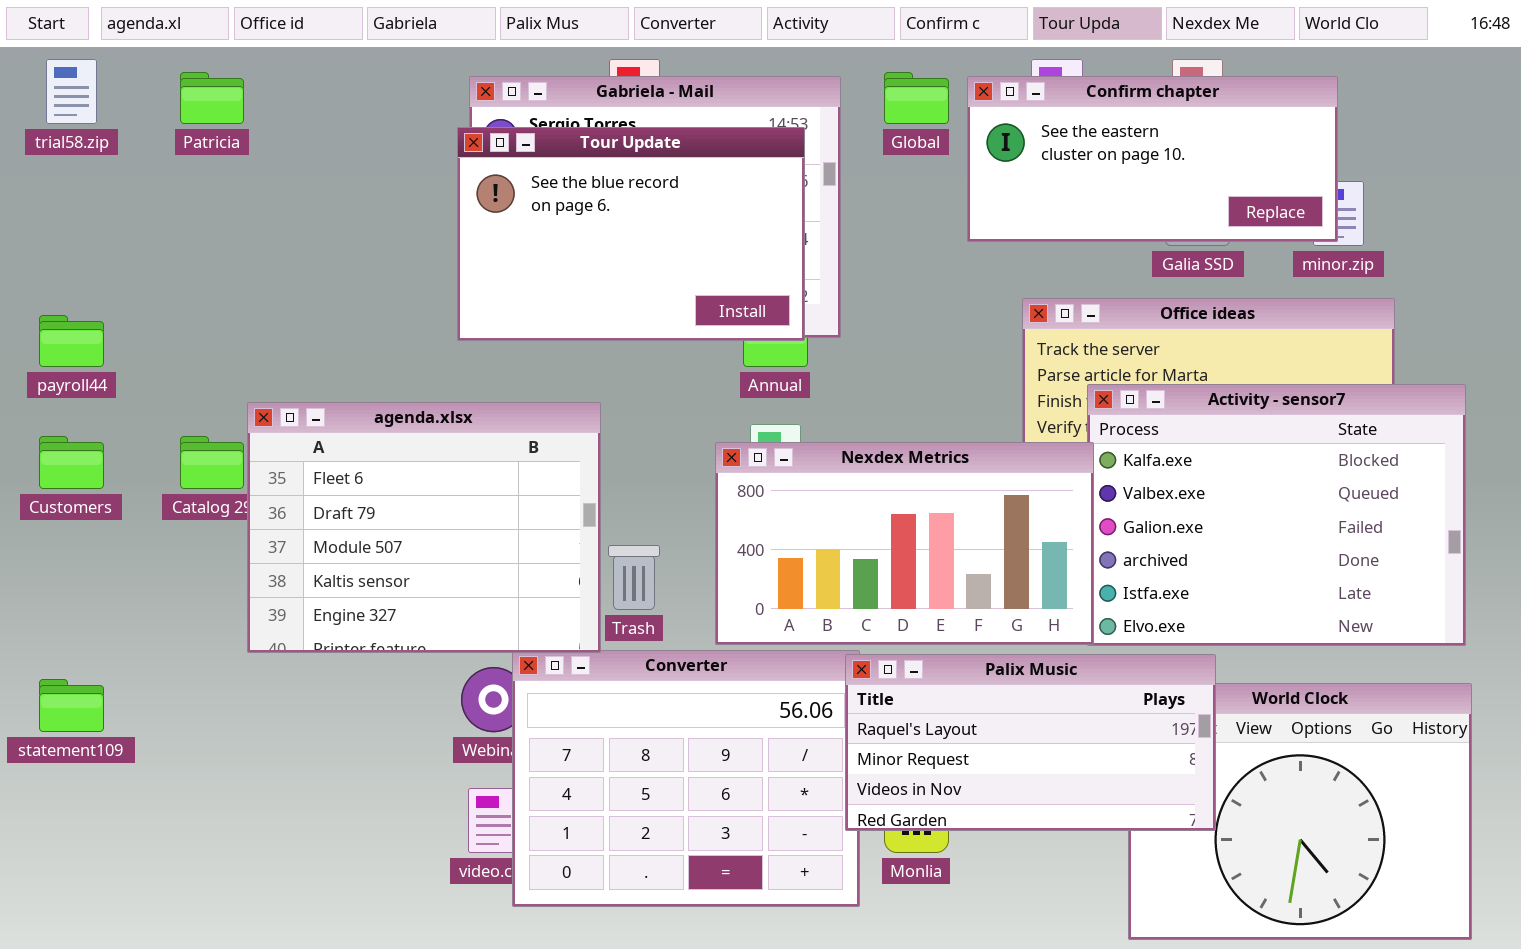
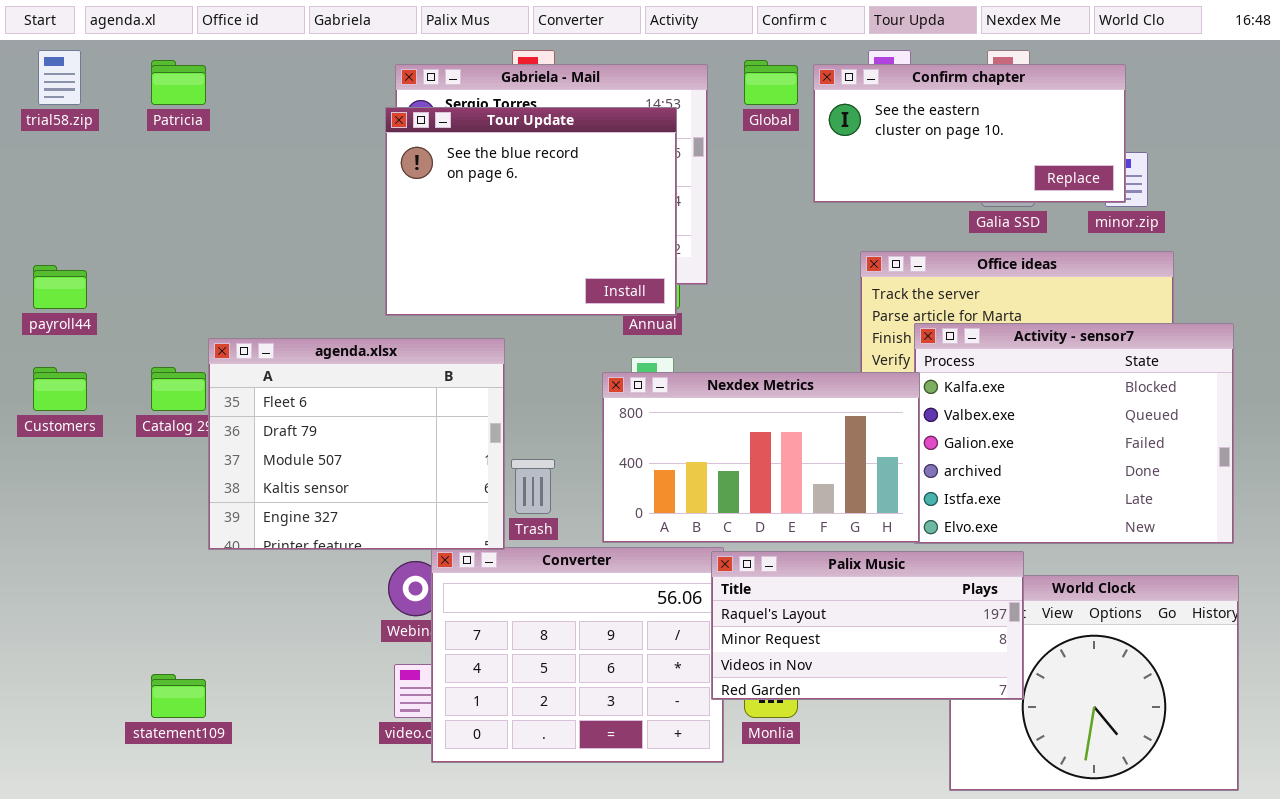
Tour Update: [457,127,805,341] -> [385,107,677,316], resized
statement109: [39,679,104,732] -> [151,674,206,718], moved

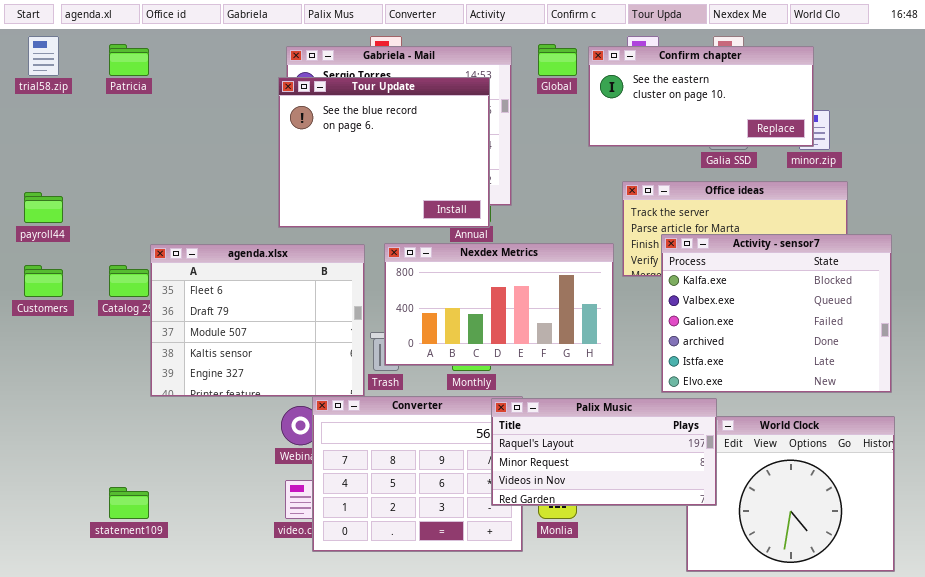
Nexdex Metrics: [602,372,920,543] -> [384,243,614,366], moved
Palix Music: [711,551,1024,700] -> [491,398,717,506], moved

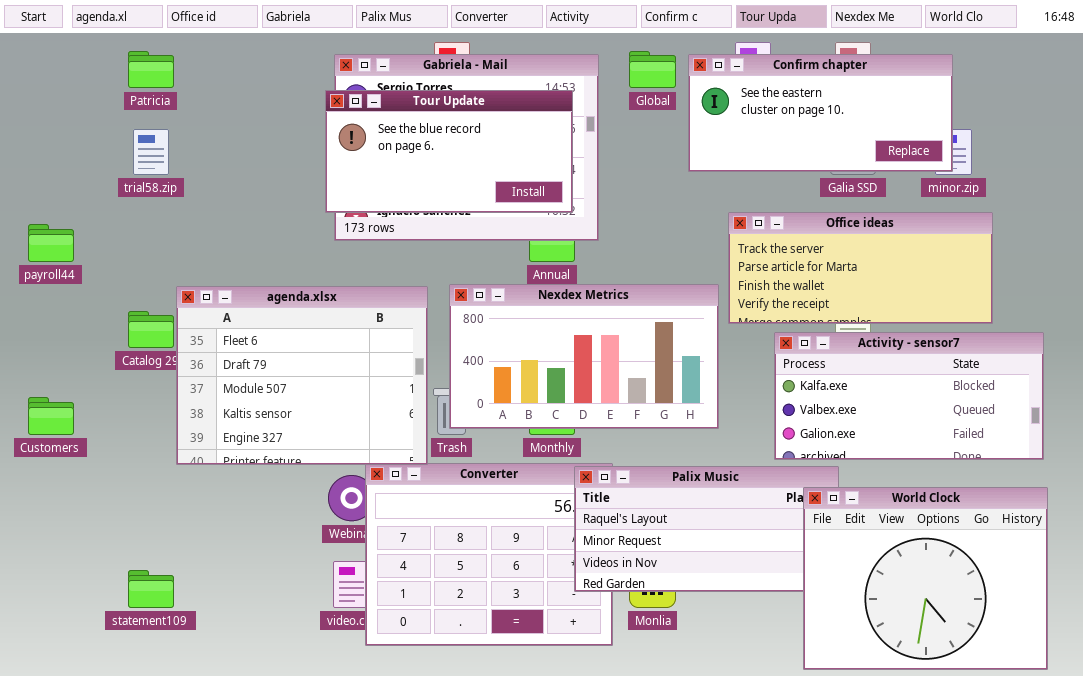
trial58.zip: [28,36,59,76] -> [133,129,169,175], moved
Tour Update: [278,77,490,228] -> [325,90,573,213], resized
Activity - sensor7: [661,234,892,393] -> [774,332,1044,460], resized
Customers: [24,265,63,297] -> [28,397,74,435], moved
World Clock: [686,416,895,572] -> [803,487,1048,670], raised

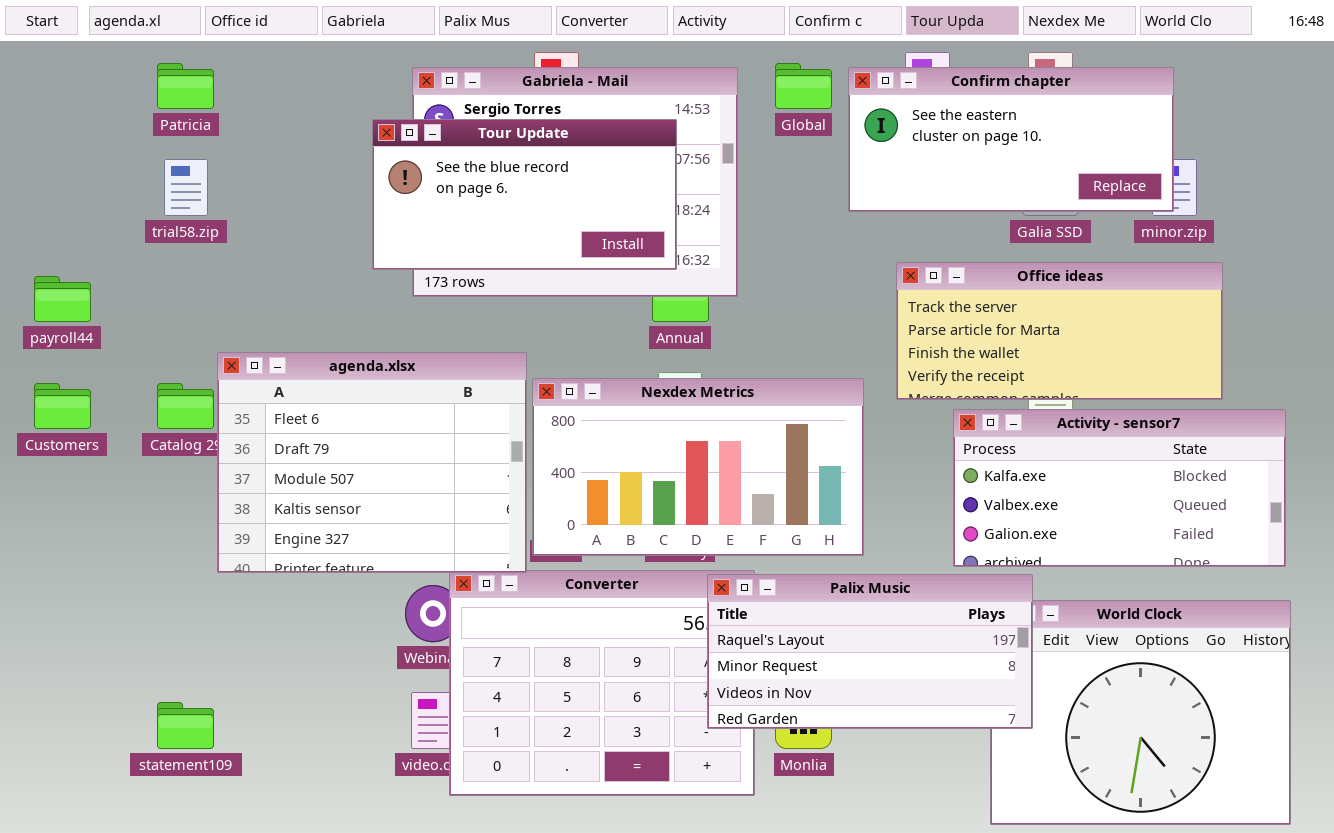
Tour Update: [325,90,573,213] -> [372,119,677,270], moved
Nexdex Metrics: [449,284,719,429] -> [532,378,864,556], moved
Customers: [28,397,74,435] -> [34,383,91,429], moved
Palix Music: [574,466,839,592] -> [707,574,1033,729], raised

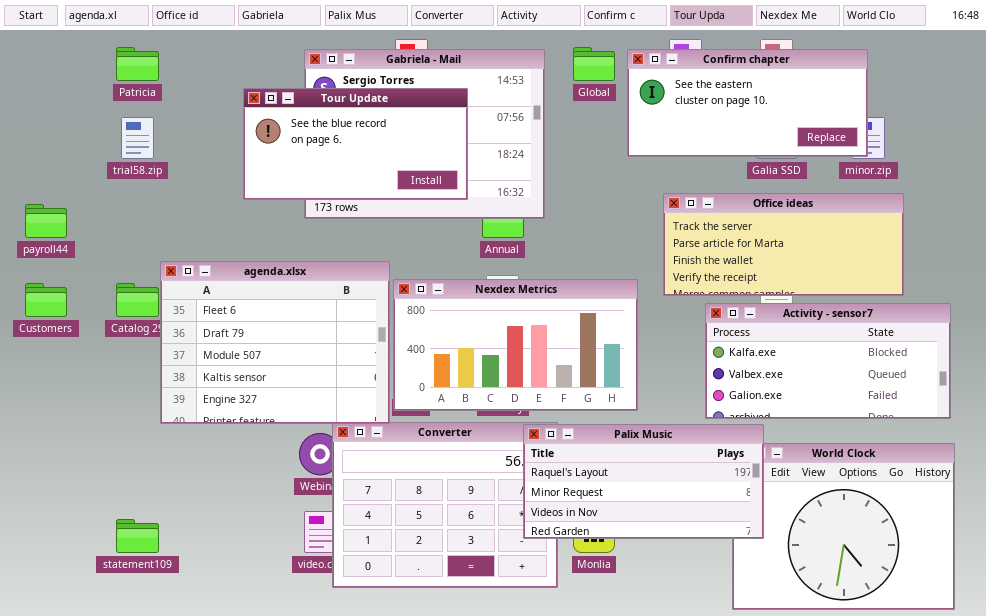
Tour Update: [372,119,677,270] -> [243,88,468,200], moved

